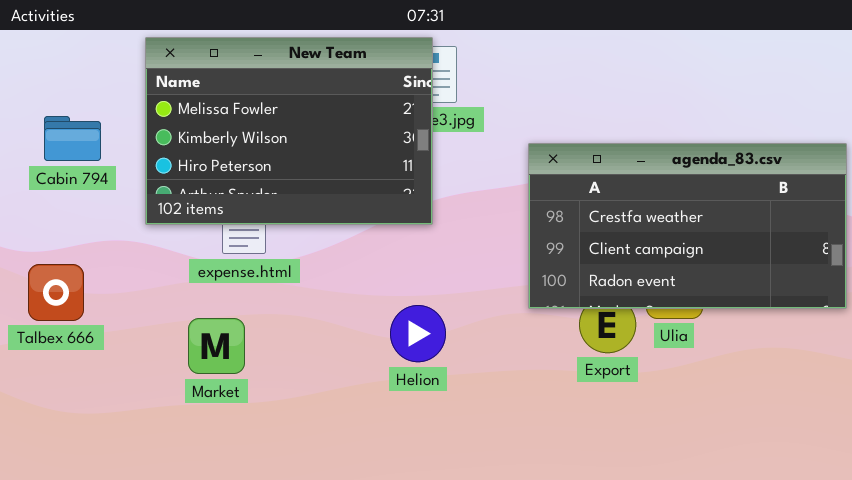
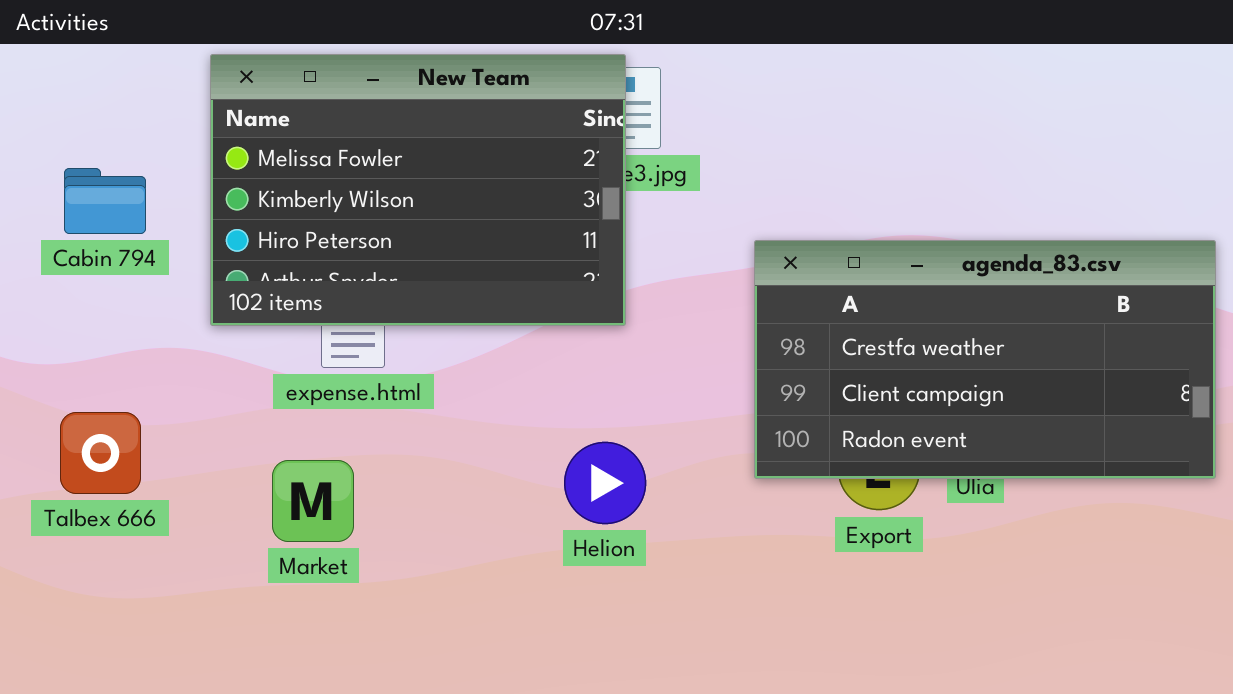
agenda_83.csv: [528,143,847,309] -> [754,240,1216,479], moved
Talbex 666: [28,264,84,321] -> [60,412,141,494], moved

